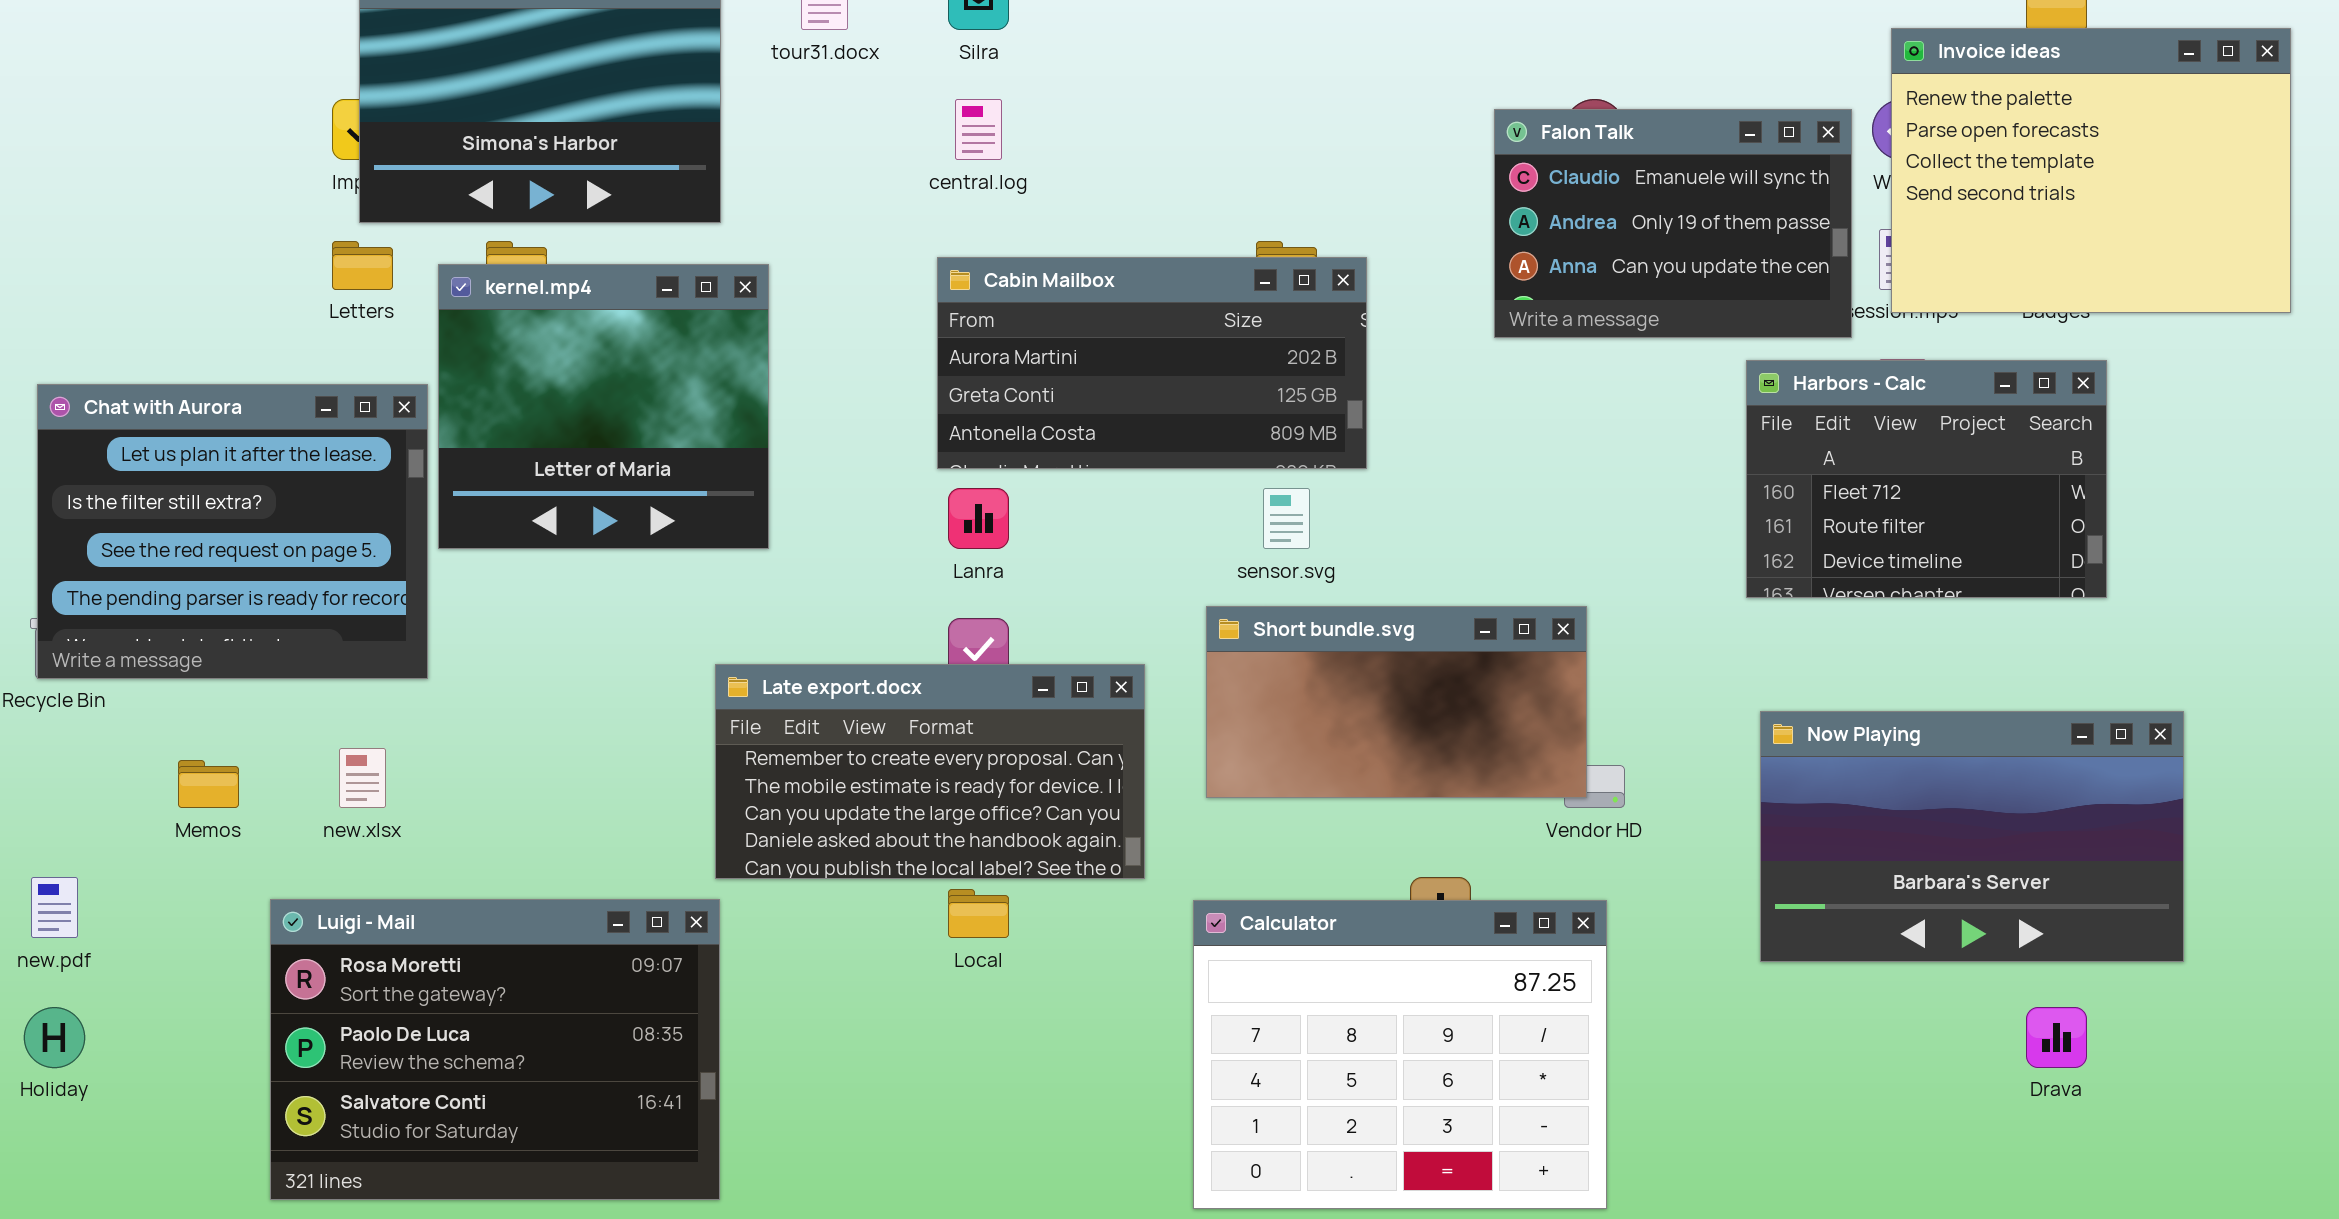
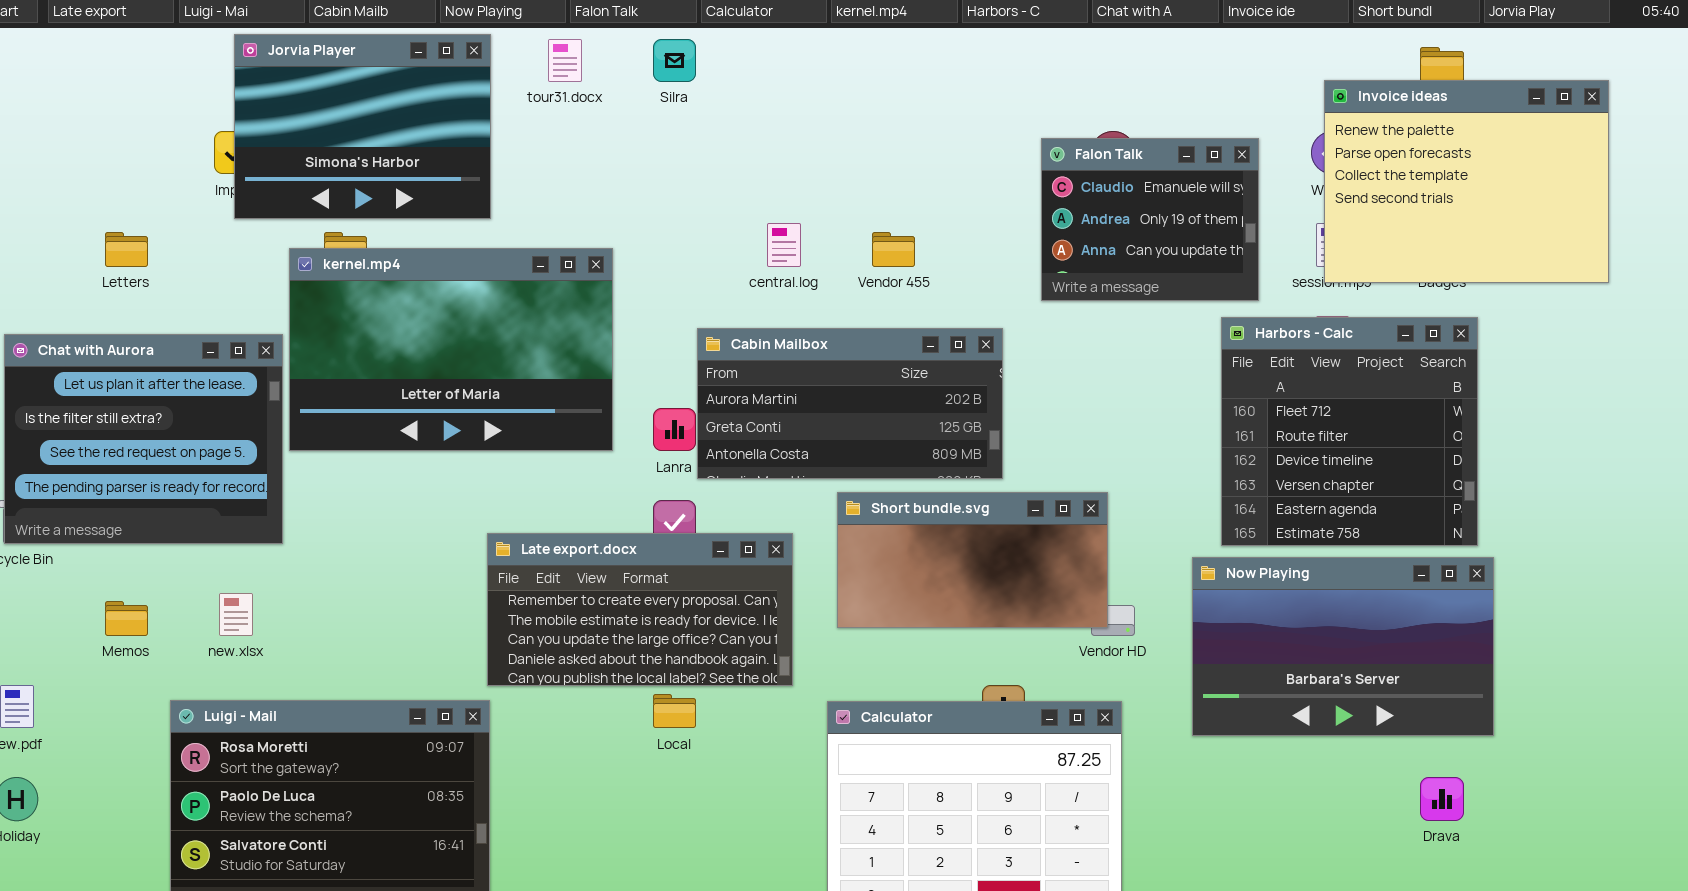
central.log: [955,99,1002,160] -> [767,223,801,267], moved
Falon Talk: [1494,109,1852,338] -> [1041,138,1259,301], resized
Letters: [332,241,393,290] -> [105,232,148,267], moved
Cabin Mailbox: [937,257,1367,469] -> [697,328,1003,479], moved
kernel.mp4: [438,264,769,549] -> [289,248,613,451], resized
Harbors - Calc: [1746,360,2107,598] -> [1221,317,1478,546], resized
Now Playing: [1760,711,2184,962] -> [1192,557,1494,736], moved

